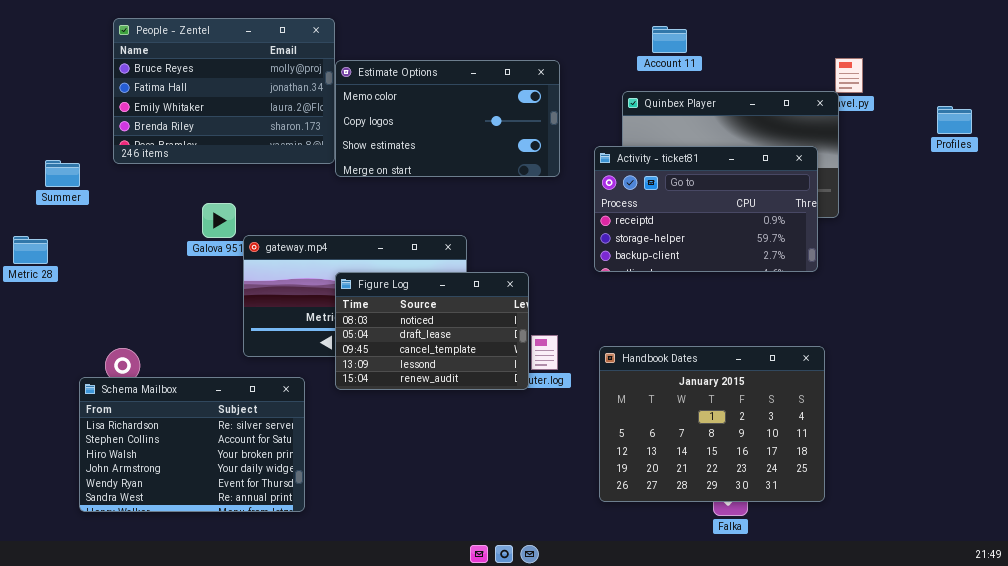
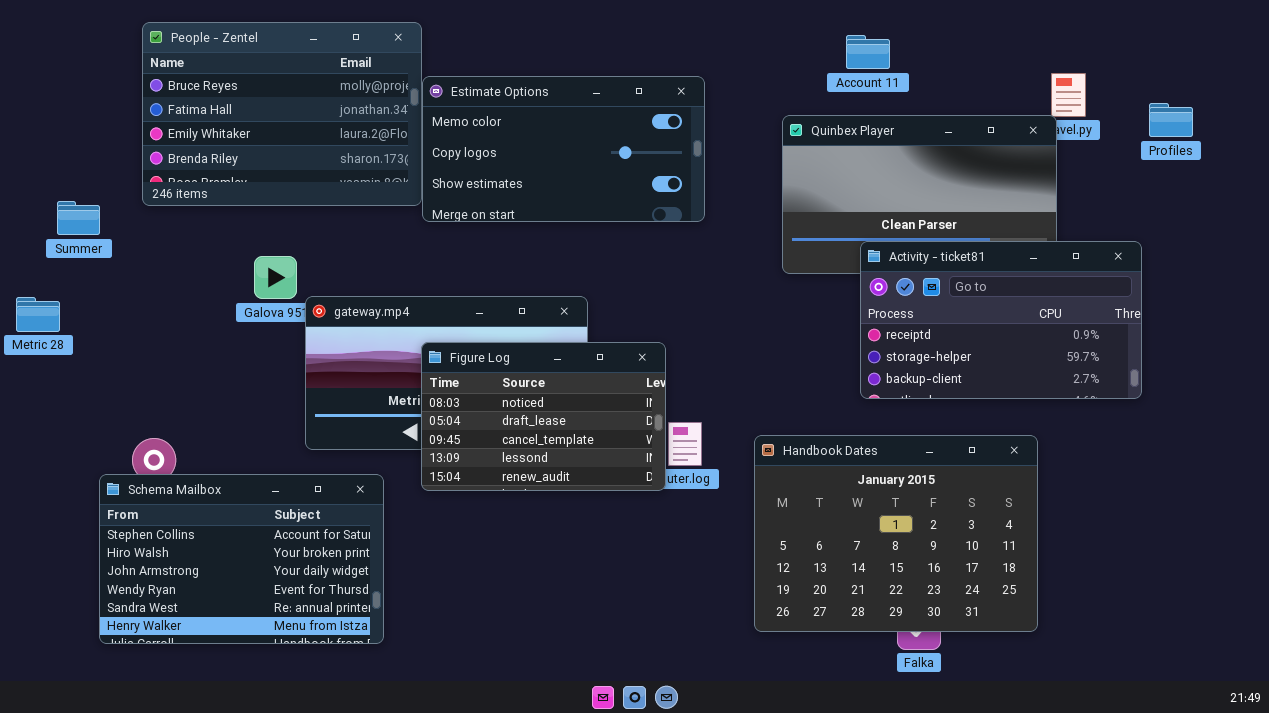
Account 11: [652,26,687,53] -> [846,35,890,69], moved
Profiles: [937,106,972,134] -> [1149,103,1193,137], moved
Activity - ticket81: [594,146,818,272] -> [860,241,1142,399], moved
Schema Mailbox: [79,377,305,512] -> [99,474,384,644], scrolled down 1 row

